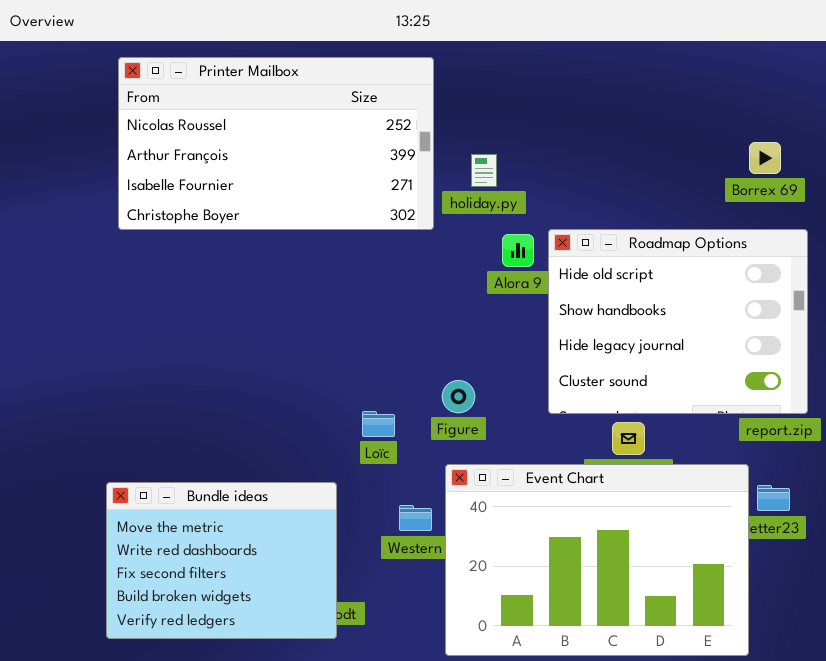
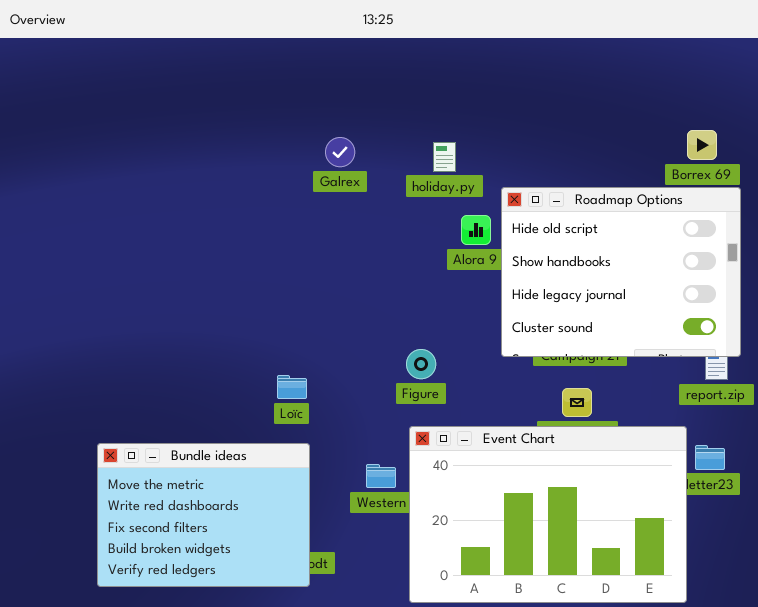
Printer Mailbox: [118,57,434,230] -> none, closed
Roadmap Options: [548,229,808,414] -> [501,187,741,357], moved
Loïc: [362,411,395,437] -> [277,375,307,399], moved

